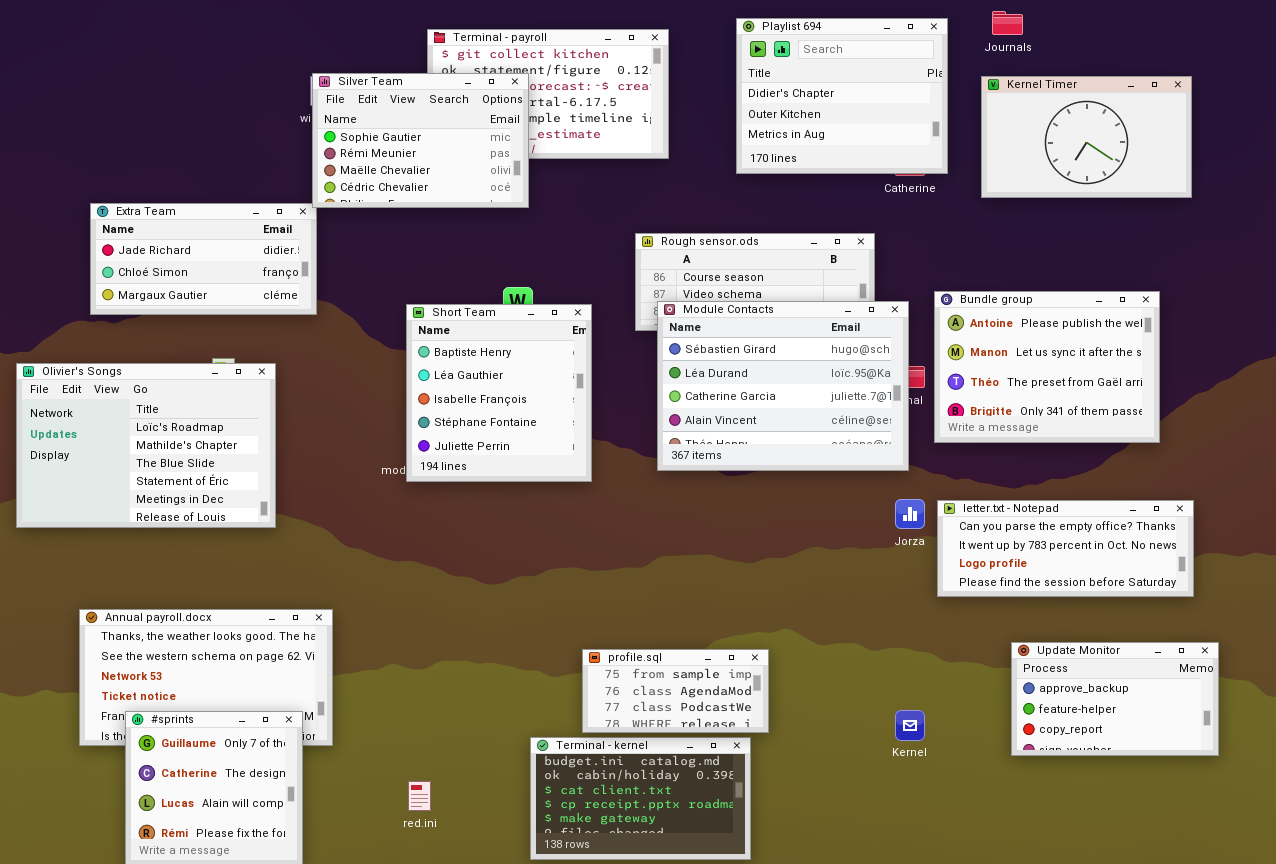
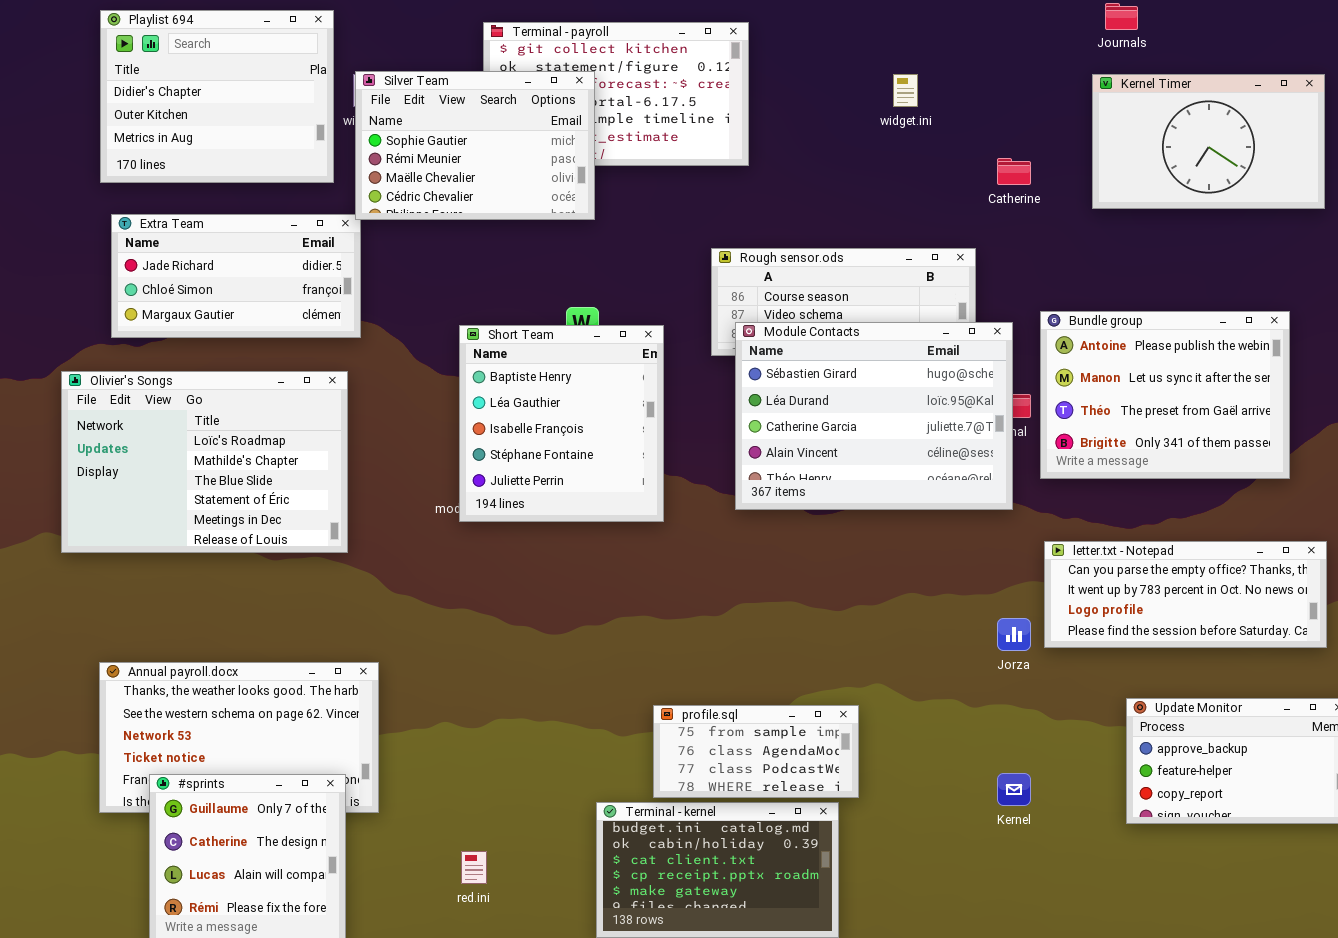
Playlist 694: [736,18,948,174] -> [100,10,334,183], moved
Olivier's Songs: [16,363,276,528] -> [61,371,348,553], moved
Jorza: [895,499,925,529] -> [997,618,1031,651], moved

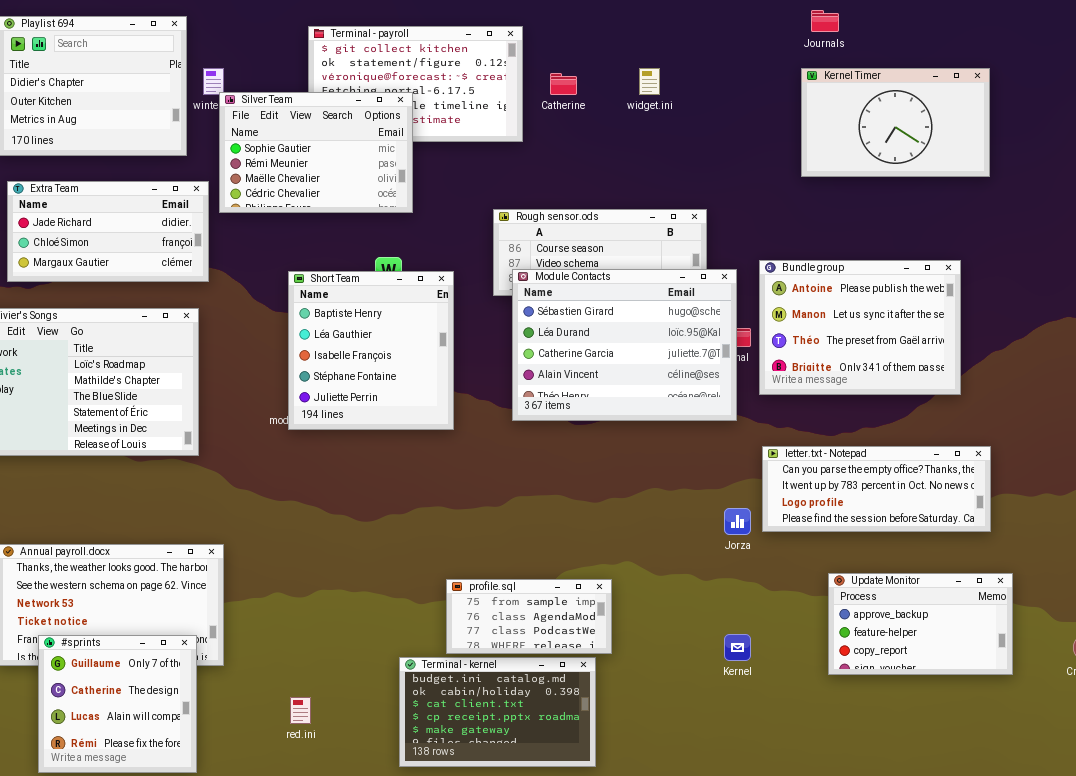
Silver Team: [355,71,595,220] -> [219,92,413,213], moved
Catherine: [997,158,1031,185] -> [550,73,577,95], moved

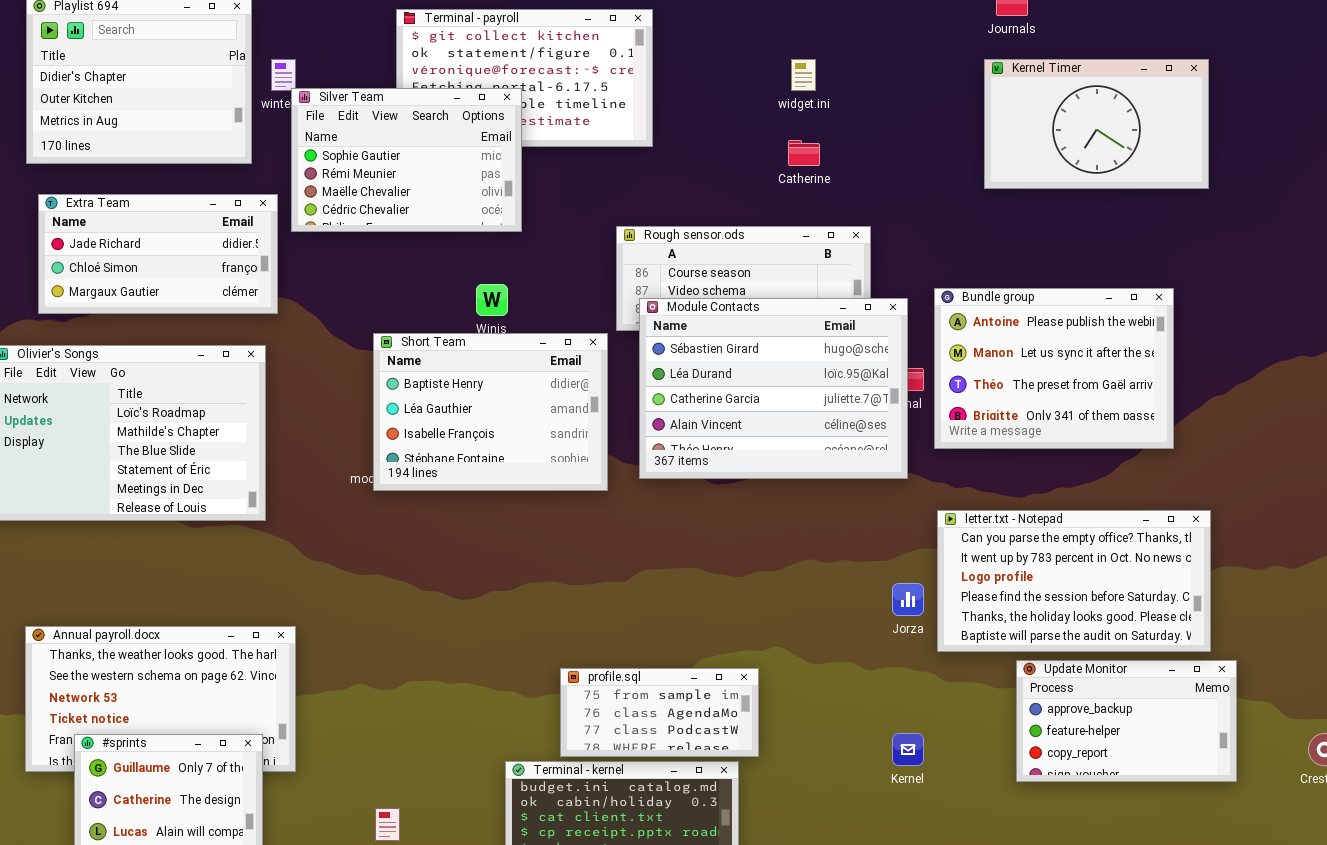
Catherine: [550,73,577,95] -> [788,140,820,166], moved
Short Team: [288,271,454,430] -> [373,333,608,491], resized
letter.txt - Notepad: [762,446,991,532] -> [937,510,1211,652], resized

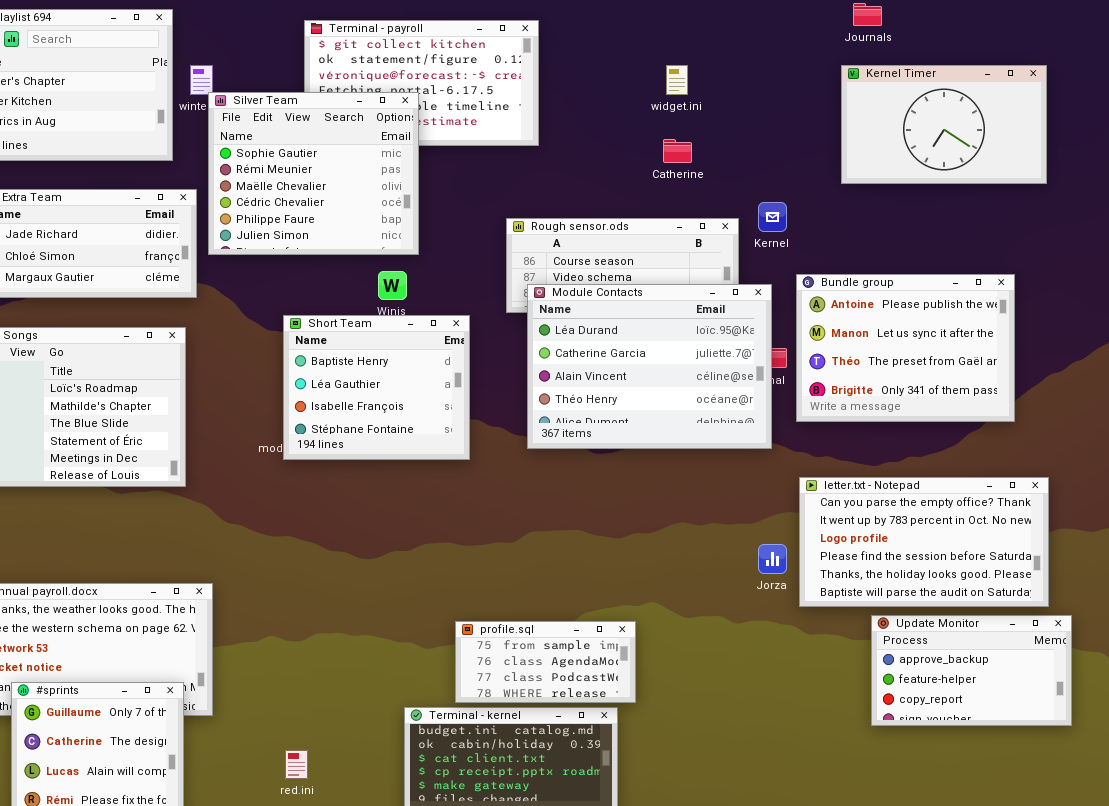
Silver Team: [291,88,522,232] -> [208,92,419,255], resized
Module Contacts: [639,298,908,479] -> [527,284,772,449], scrolled down 1 row
Short Team: [373,333,608,491] -> [283,315,470,460], resized
Kernel: [892,733,924,766] -> [758,202,787,232], moved

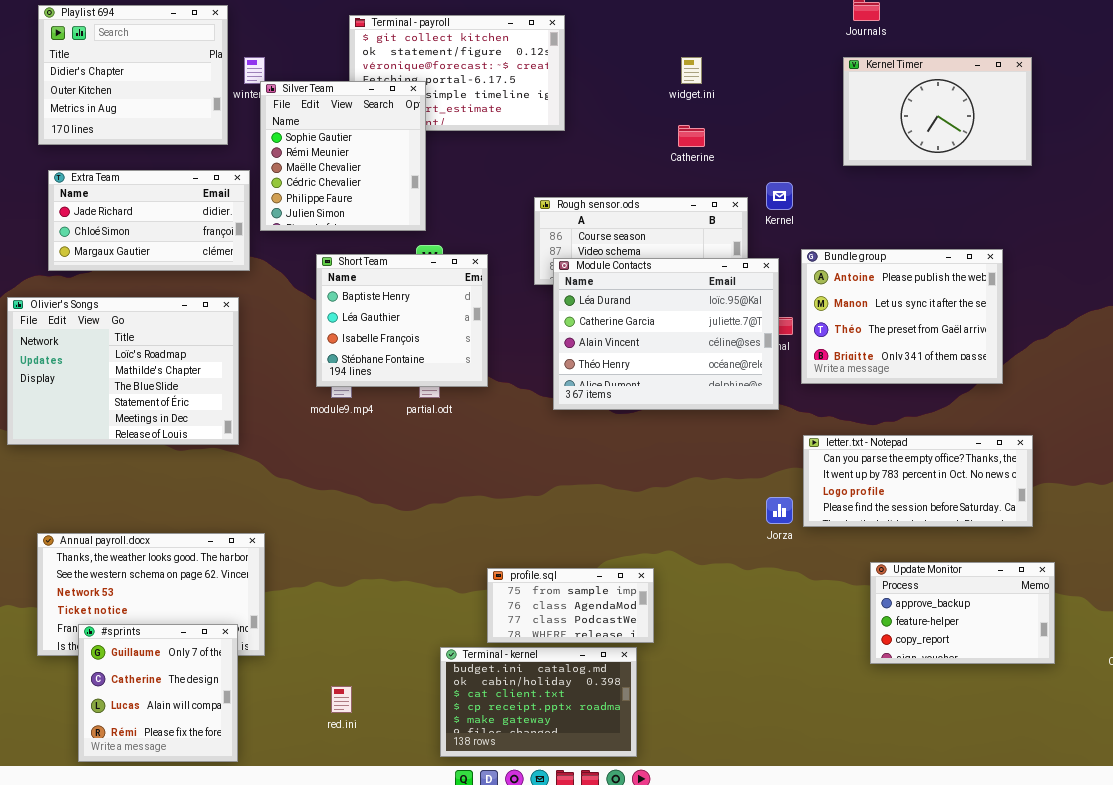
Silver Team: [208,92,419,255] -> [260,81,426,231], resized
Short Team: [283,315,470,460] -> [316,254,488,387], moved
letter.txt - Notepad: [799,477,1049,607] -> [803,435,1033,527], resized

